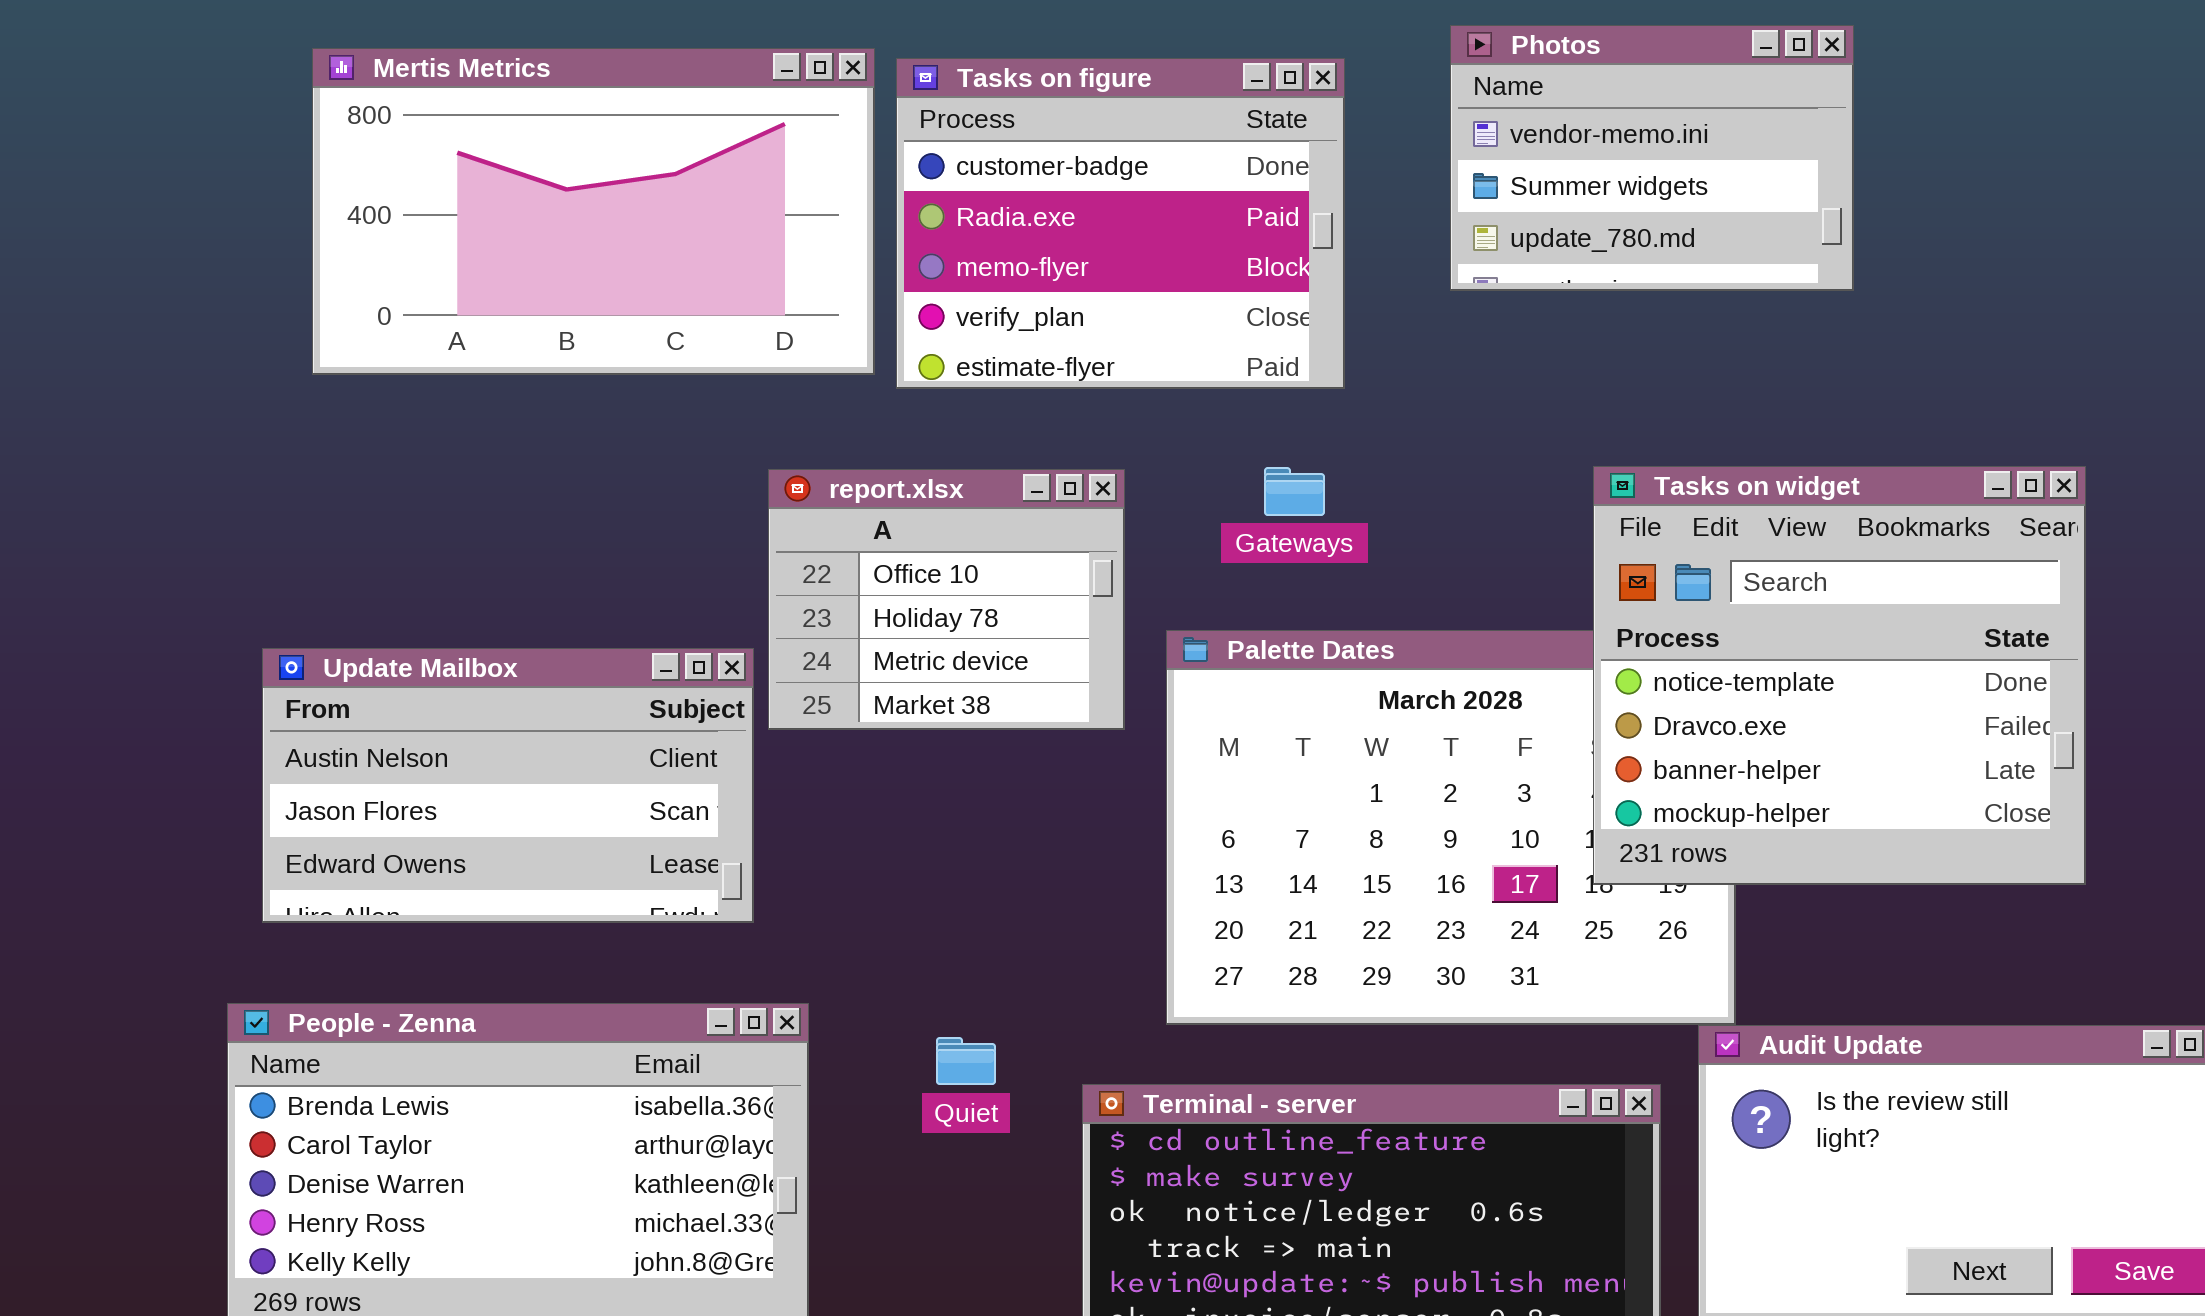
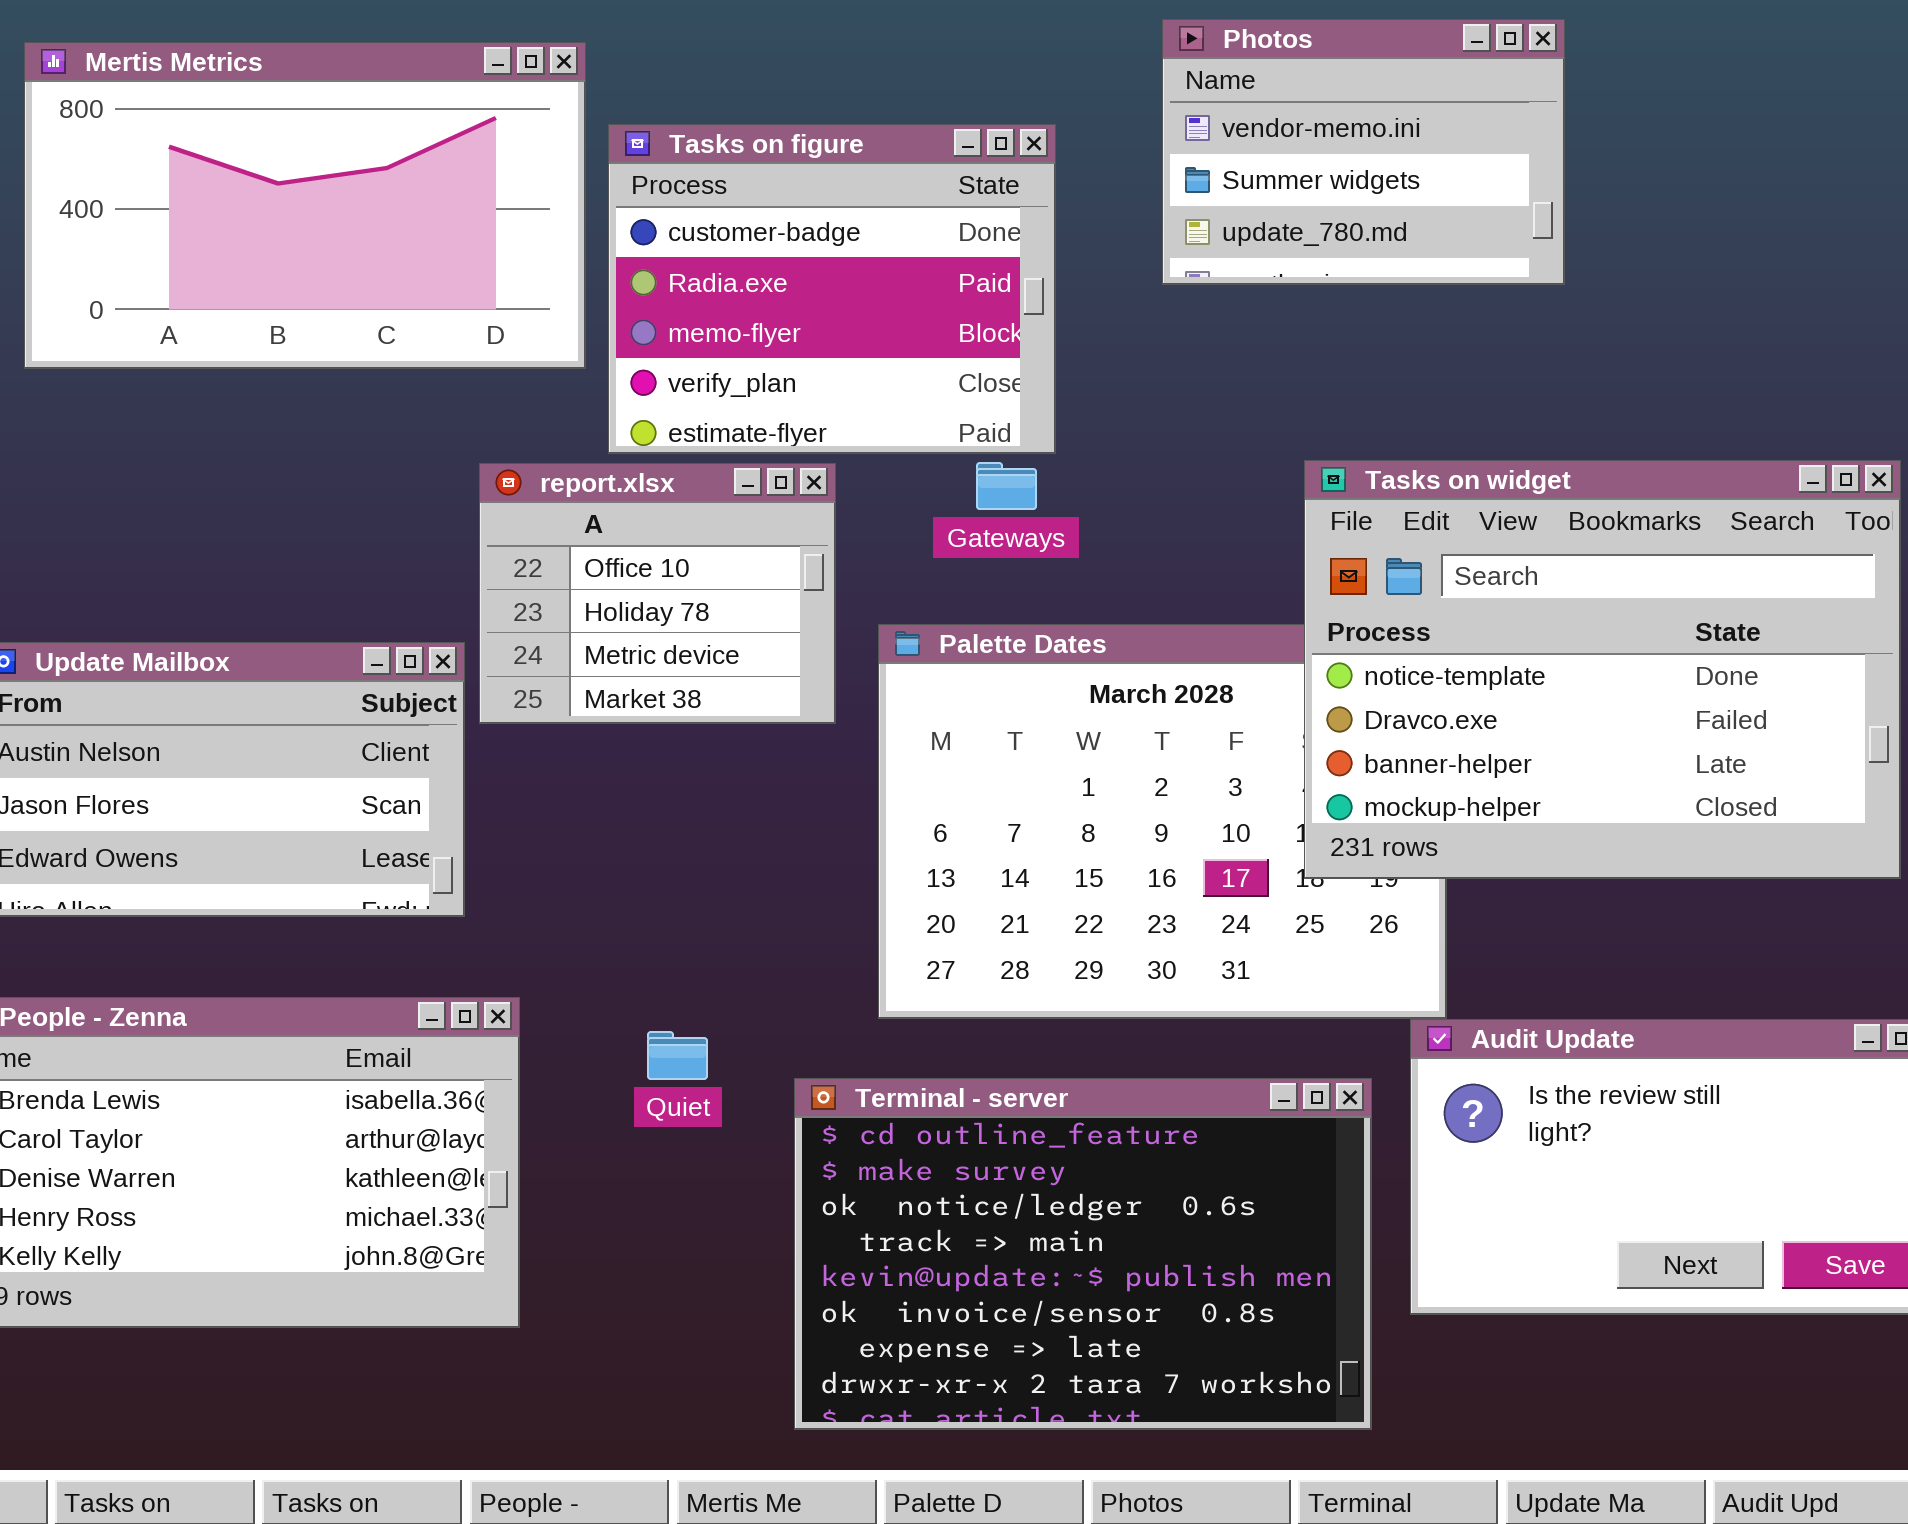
Tasks on figure: [896,58,1345,389] -> [608,124,1056,454], moved
Tasks on widget: [1593,466,2086,885] -> [1304,460,1901,879], resized

